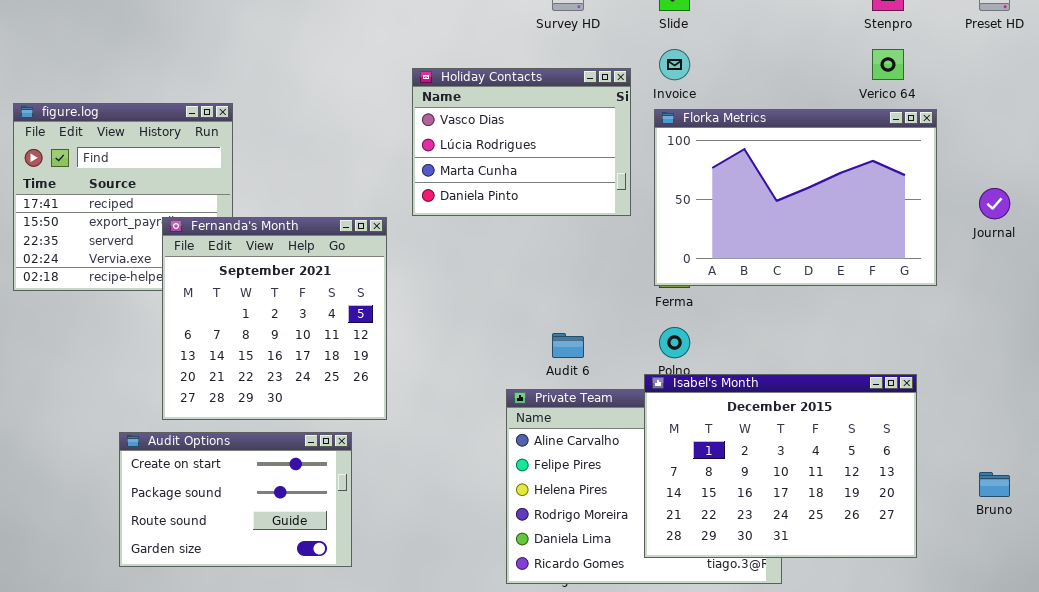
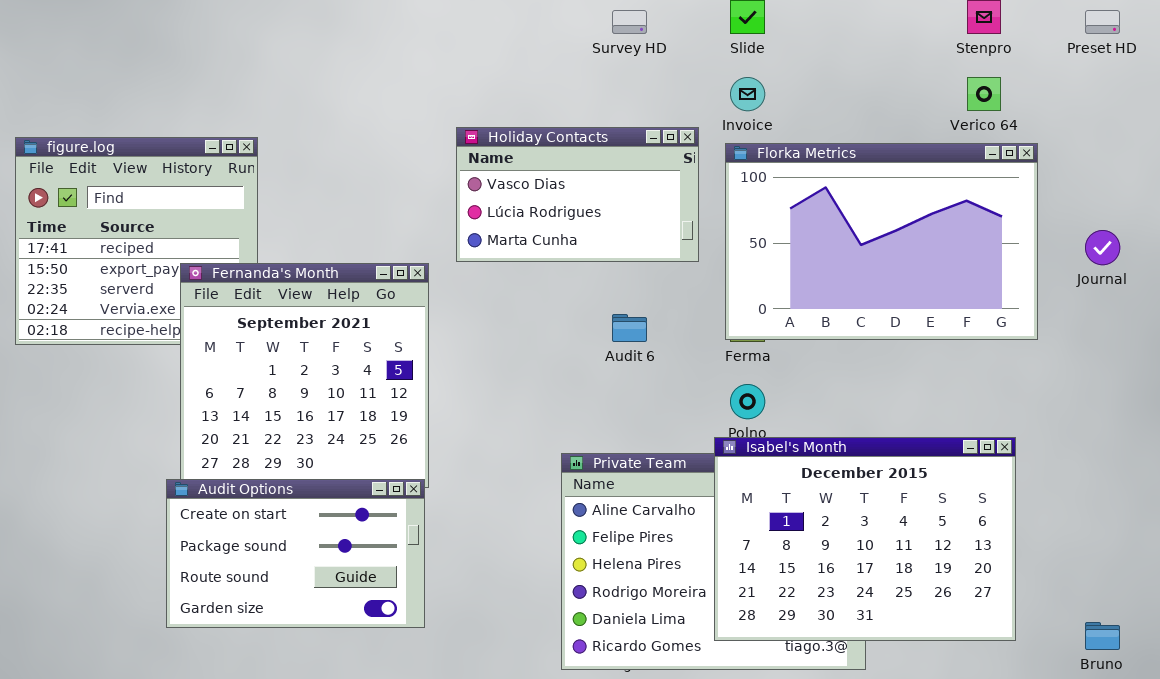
Holiday Contacts: [412,68,631,216] -> [456,127,699,262], resized
Audit 6: [552,333,584,358] -> [612,314,647,342], moved
Audit Options: [119,432,352,567] -> [166,479,425,628], moved
Bruno: [979,472,1010,497] -> [1085,622,1120,650], moved

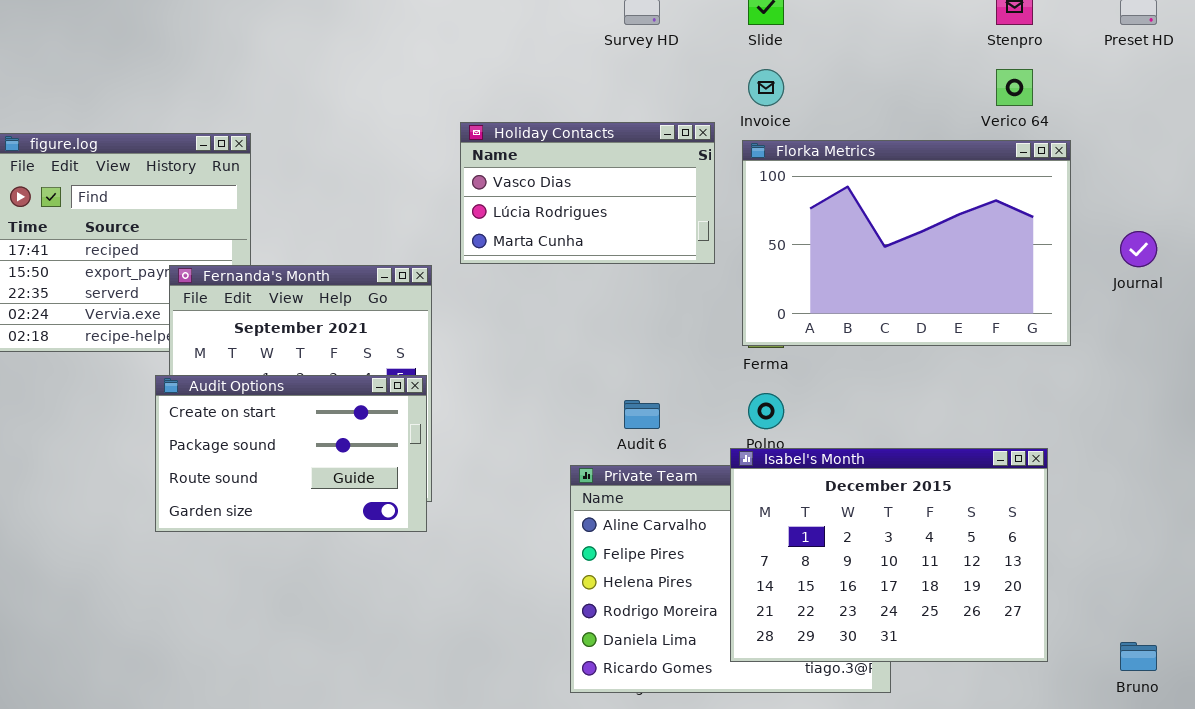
Audit 6: [612,314,647,342] -> [624,400,660,429], moved
Audit Options: [166,479,425,628] -> [155,375,427,532], moved

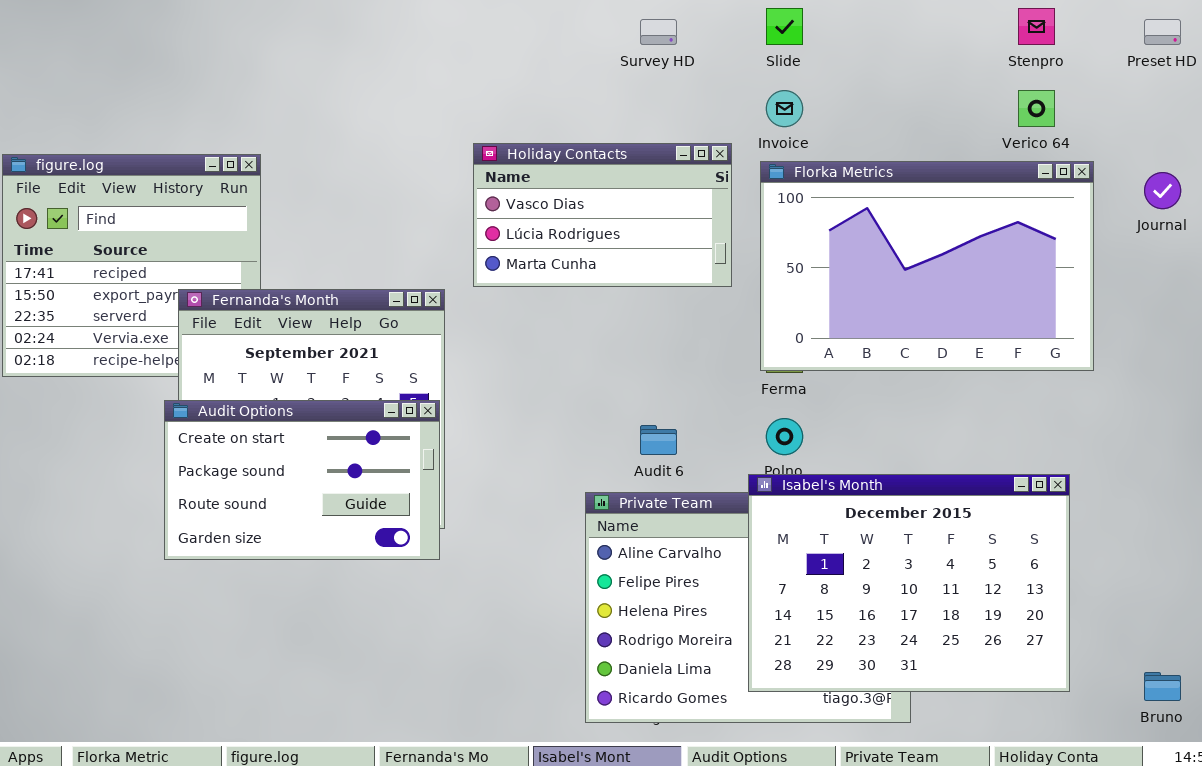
Journal: [1120,231,1157,267] -> [1144,172,1181,209], moved

